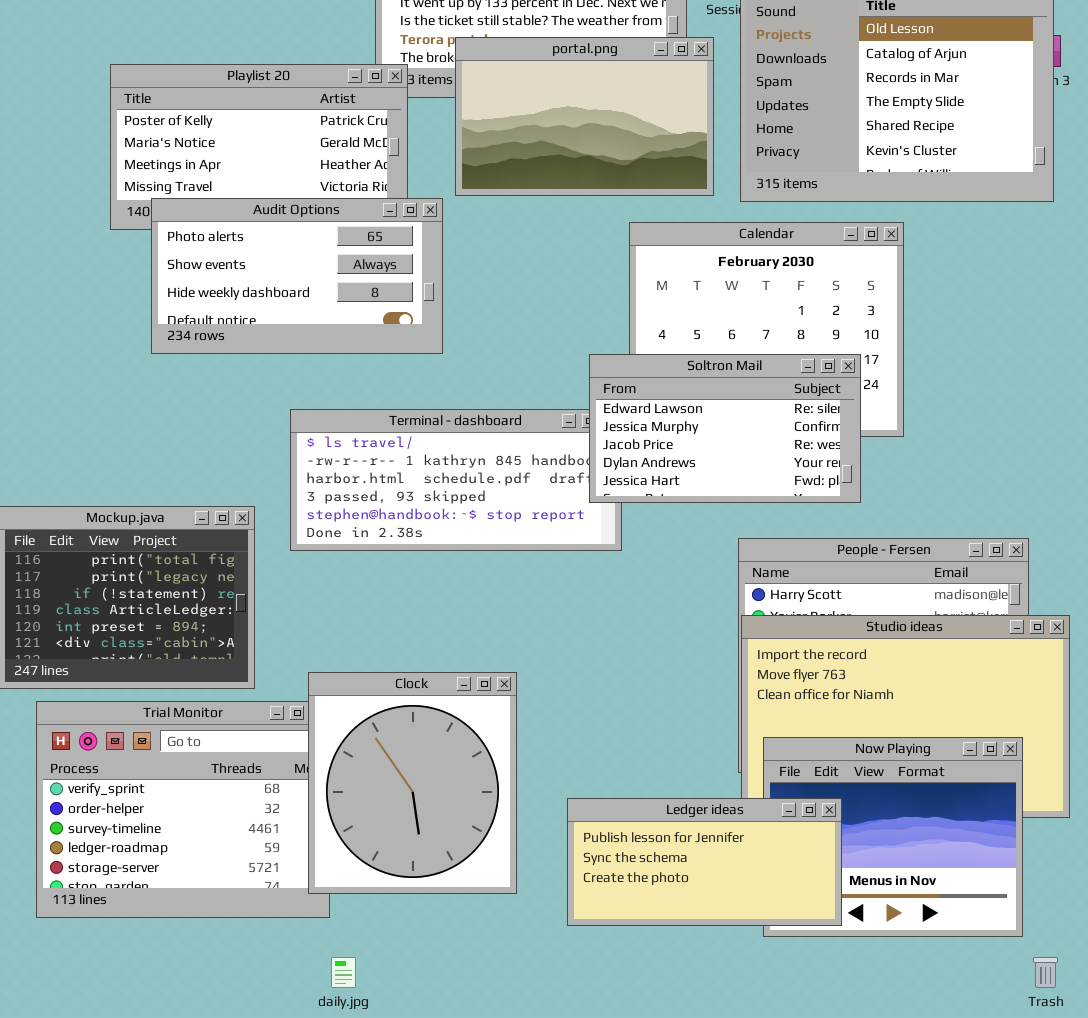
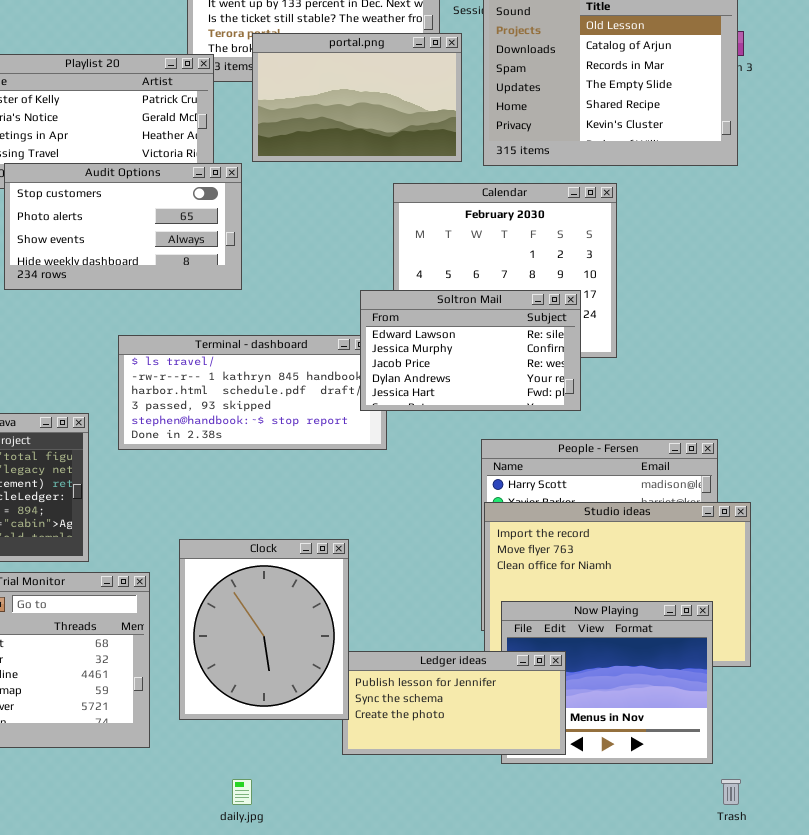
Audit Options: [151,198,443,354] -> [4,163,242,290], scrolled up 1 row
Clock: [308,672,517,894] -> [179,539,349,720], moved
daily.jpg: [331,957,356,988] -> [232,779,252,805], moved

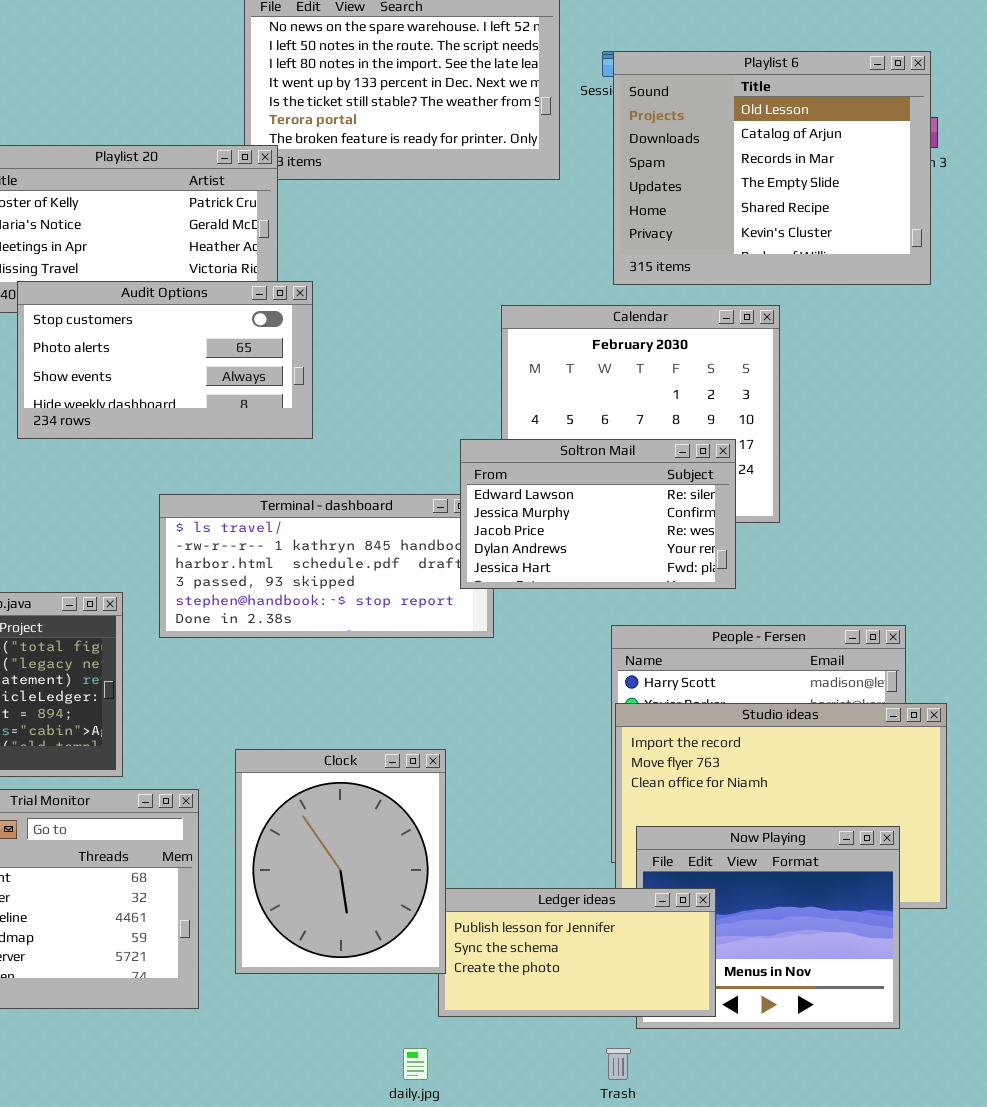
portal.png: [252,33,462,162] -> none, closed
daily.jpg: [232,779,252,805] -> [403,1048,428,1080], moved
Trash: [721,779,741,805] -> [606,1048,631,1080], moved

